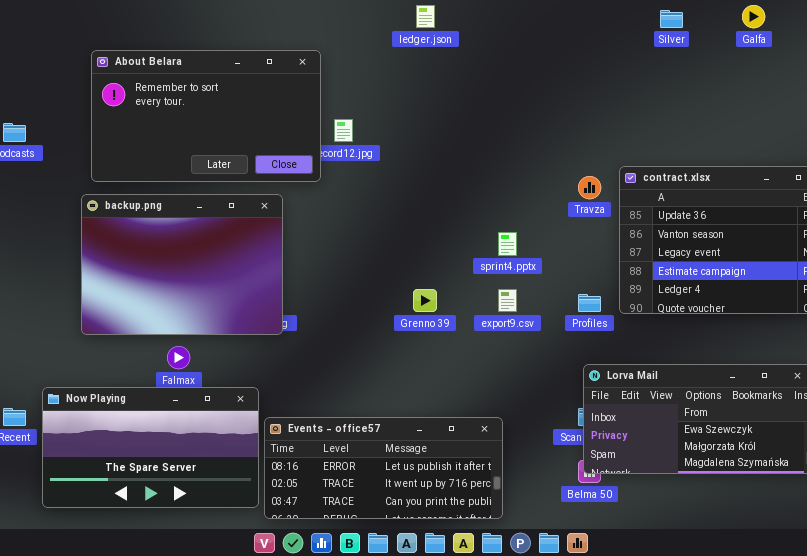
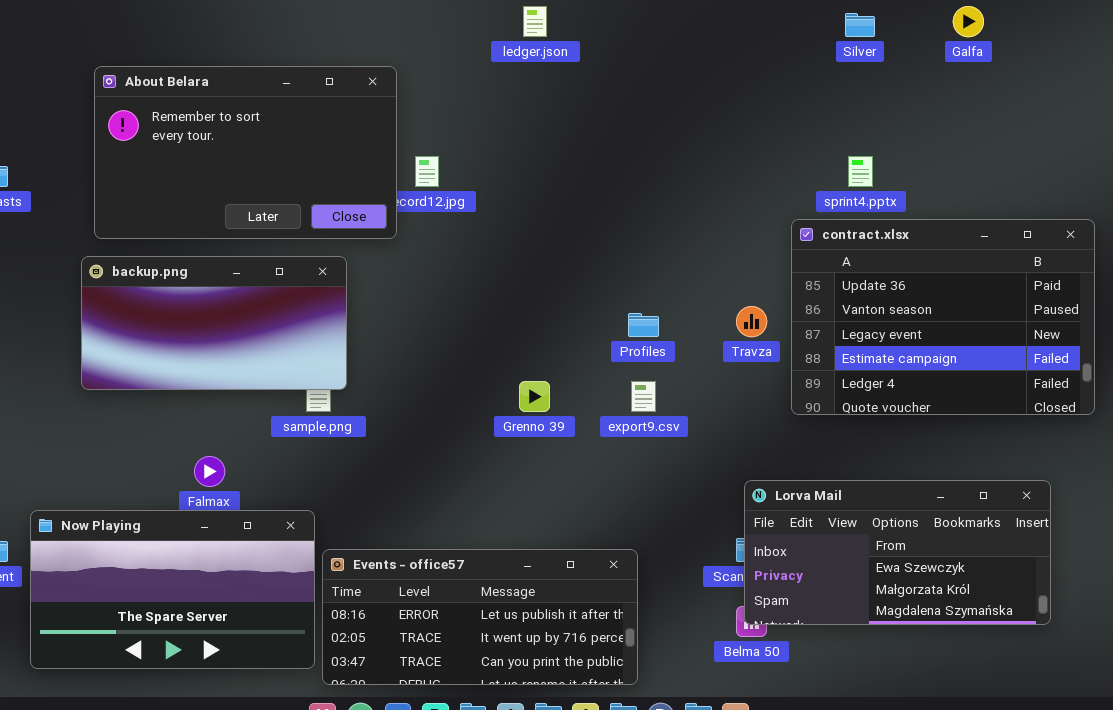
Travza: [578,176,601,199] -> [736,306,767,337], moved
backup.png: [81,194,283,335] -> [81,256,347,390], resized
sprint4.pptx: [498,232,517,256] -> [848,156,873,187], moved
Profiles: [578,294,601,312] -> [628,313,659,337], moved

